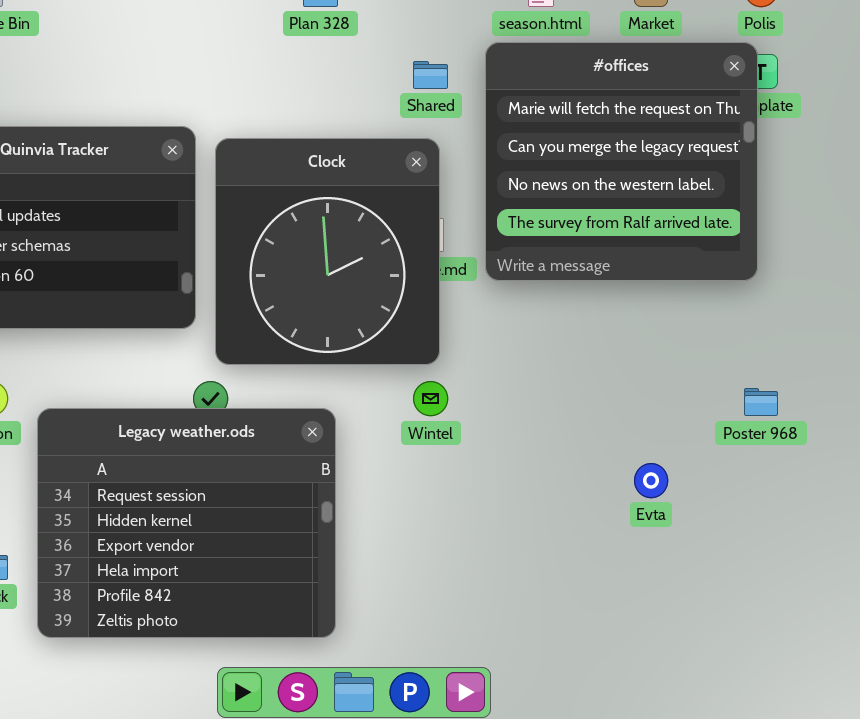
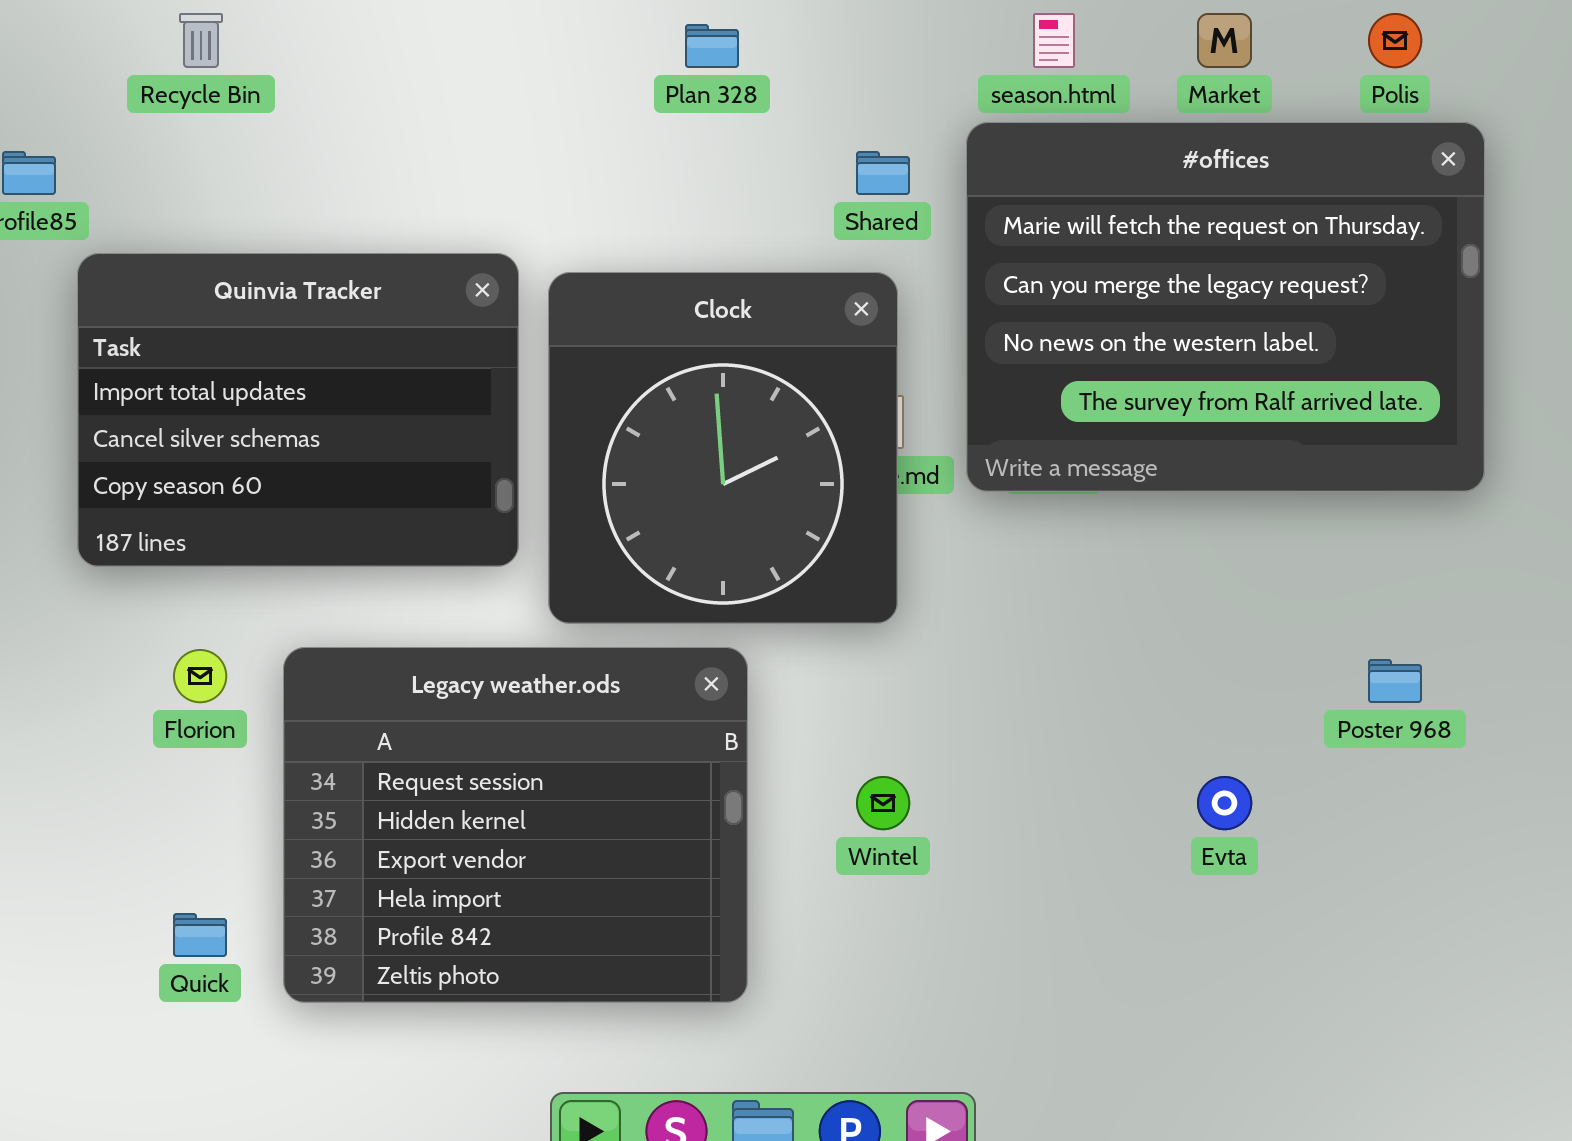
#offices: [485,42,758,281] -> [966,122,1485,492], resized
Wintel: [413,381,448,416] -> [856,776,910,830], moved
Legacy weather.ods: [37,408,336,638] -> [283,647,748,1003], moved

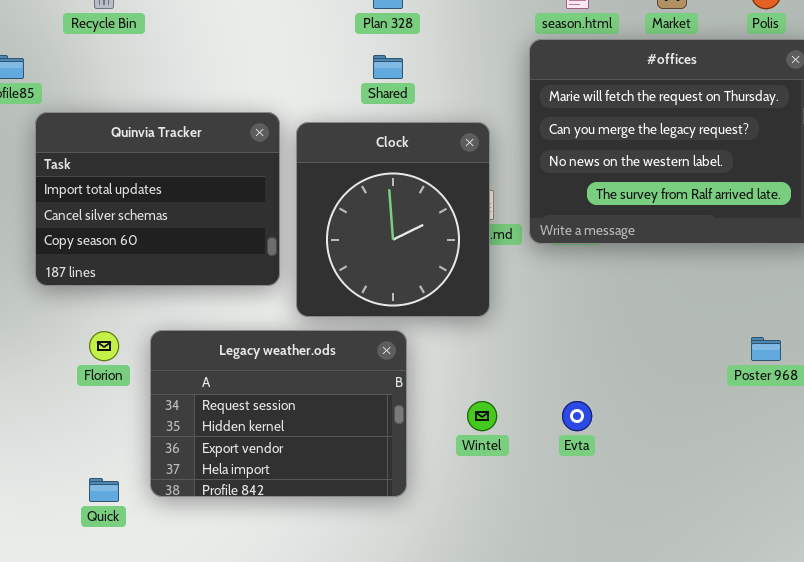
Shared: [856,151,910,195] -> [373,55,403,79], moved
Legacy weather.ods: [283,647,748,1003] -> [150,330,407,497], resized
Evta: [1197,776,1252,830] -> [562,401,592,431], moved

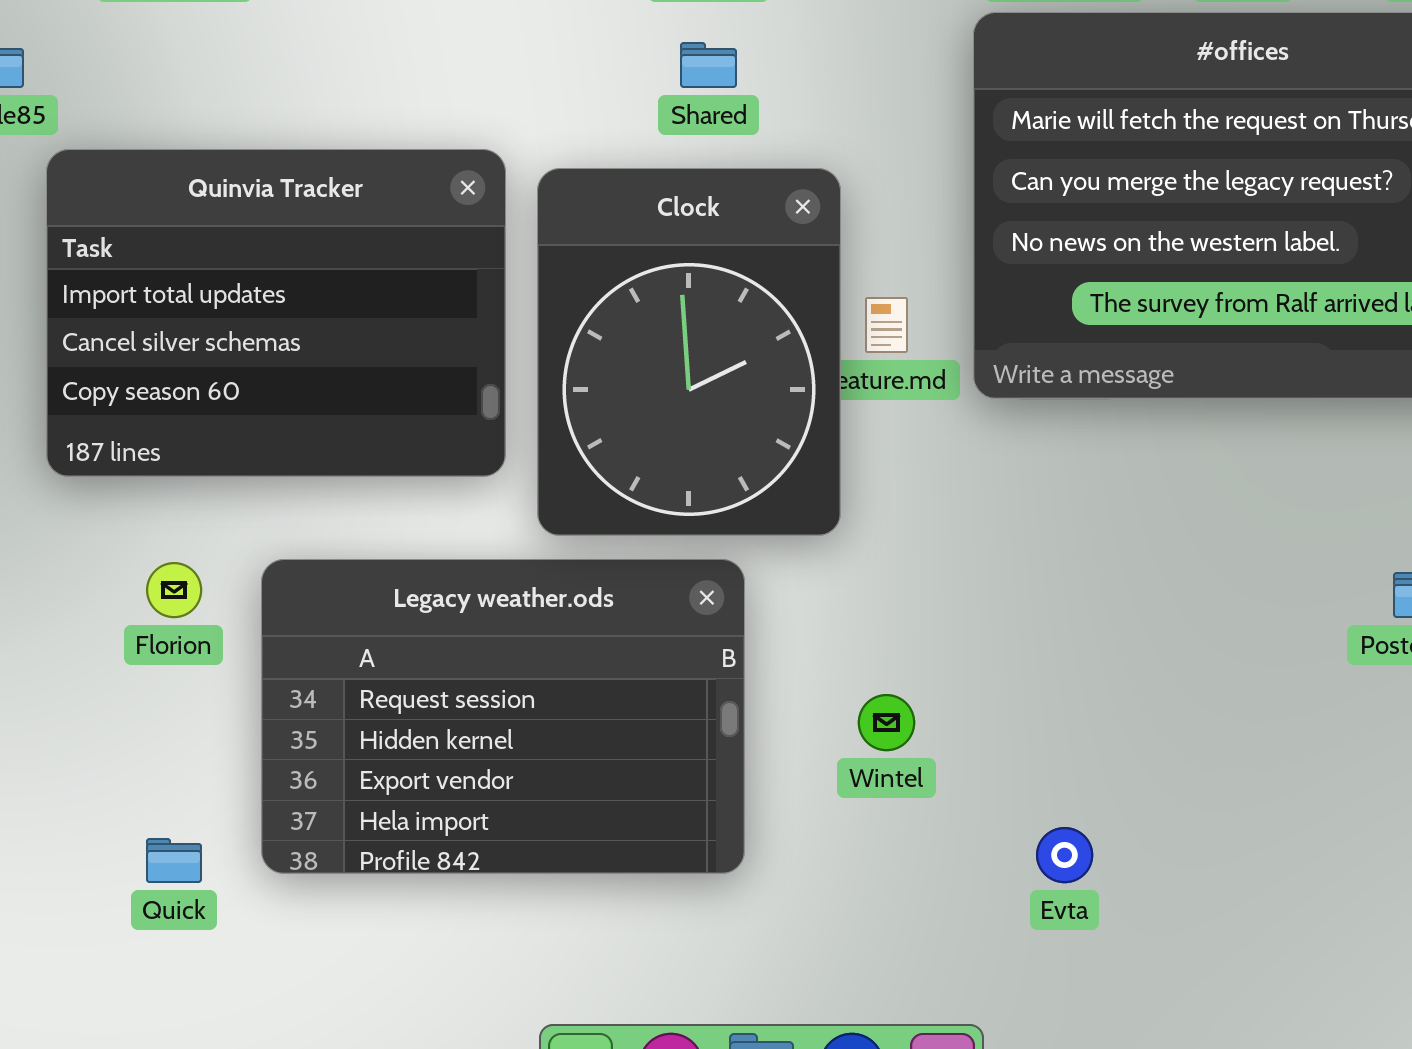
Clock: [296,122,490,317] -> [537,168,841,536], resized
Evta: [562,401,592,431] -> [1036,827,1093,883], moved

